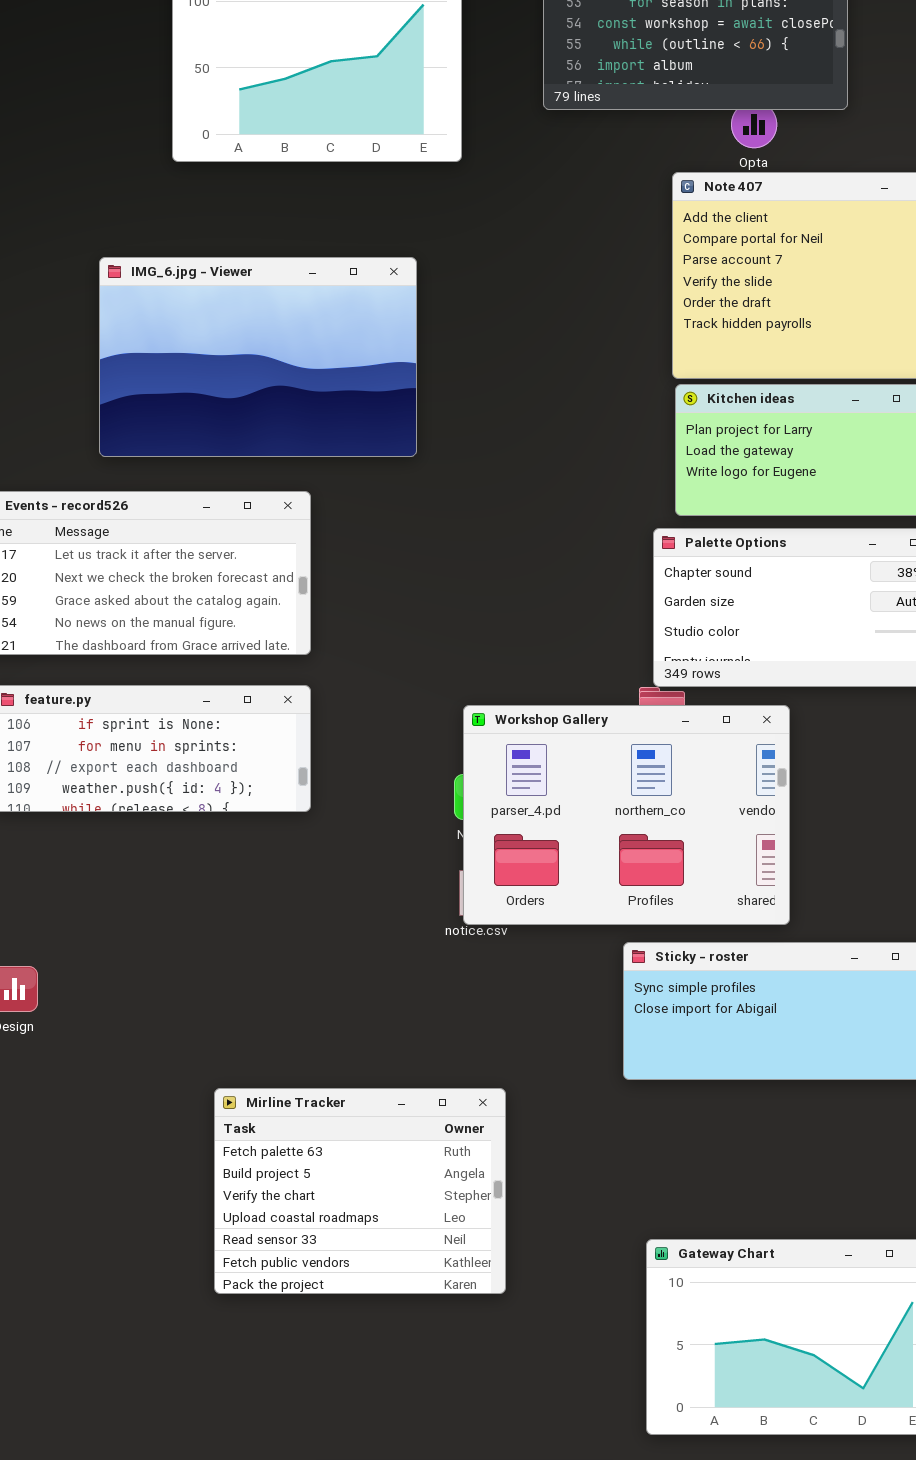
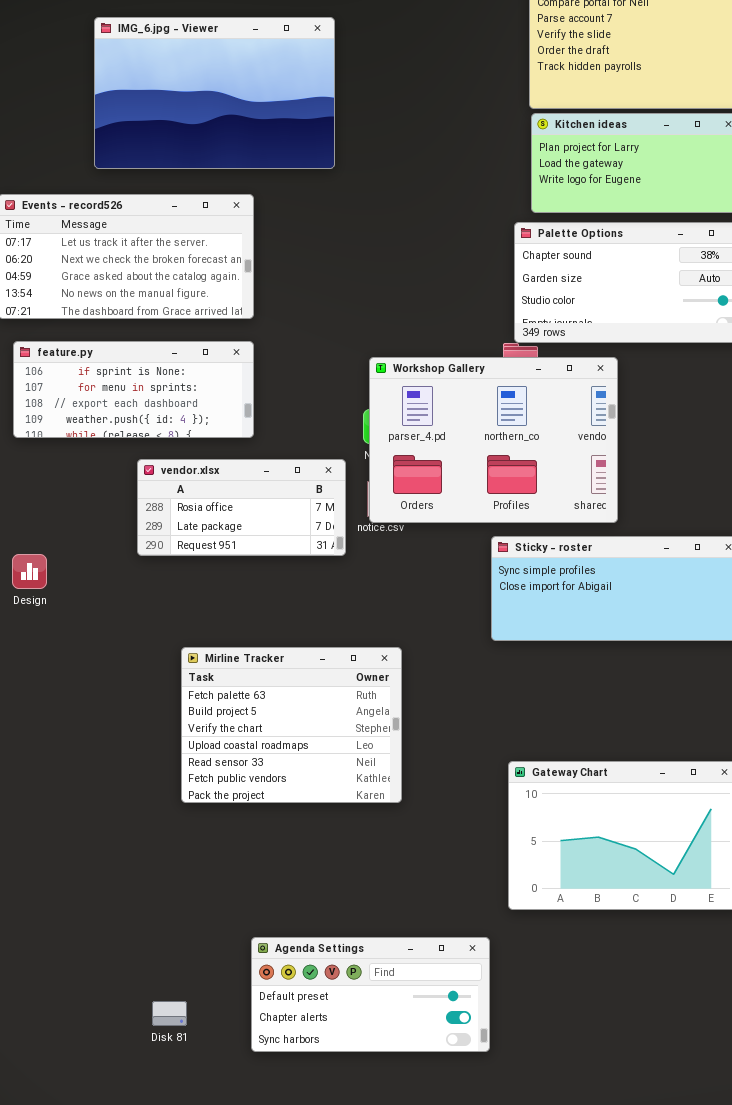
vendor.xlsx: none -> [137,459,346,556], opened

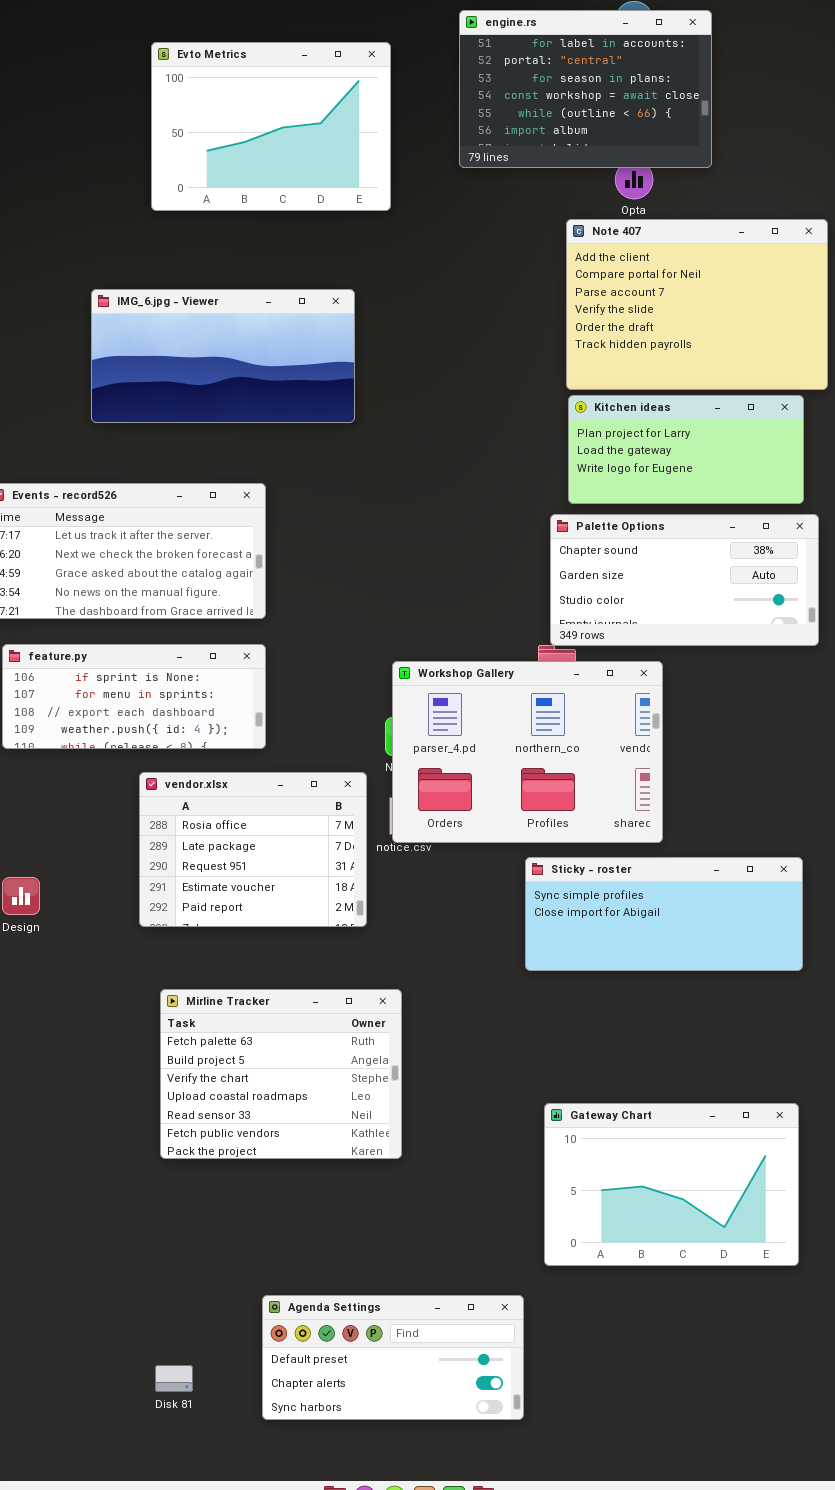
IMG_6.jpg - Viewer: [94,17,335,169] -> [91,289,355,423], resized
vendor.xlsx: [137,459,346,556] -> [139,772,367,927], resized
Mirline Tracker: [181,647,402,803] -> [160,989,402,1159], moved

